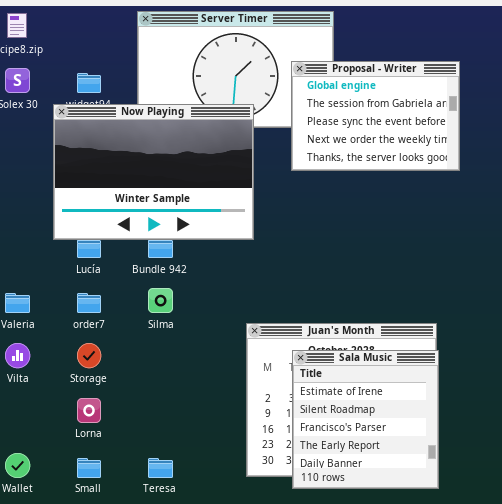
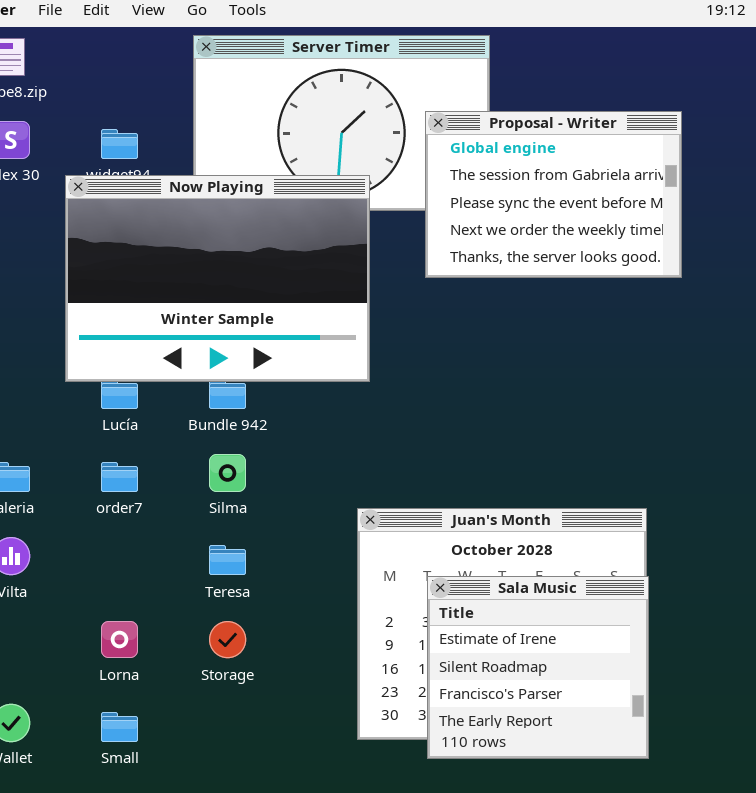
Storage: [77,343,101,368] -> [209,621,246,658], moved
Sala Music: [292,350,439,489] -> [427,576,649,759], resized
Teresa: [148,458,173,478] -> [209,545,246,575], moved

